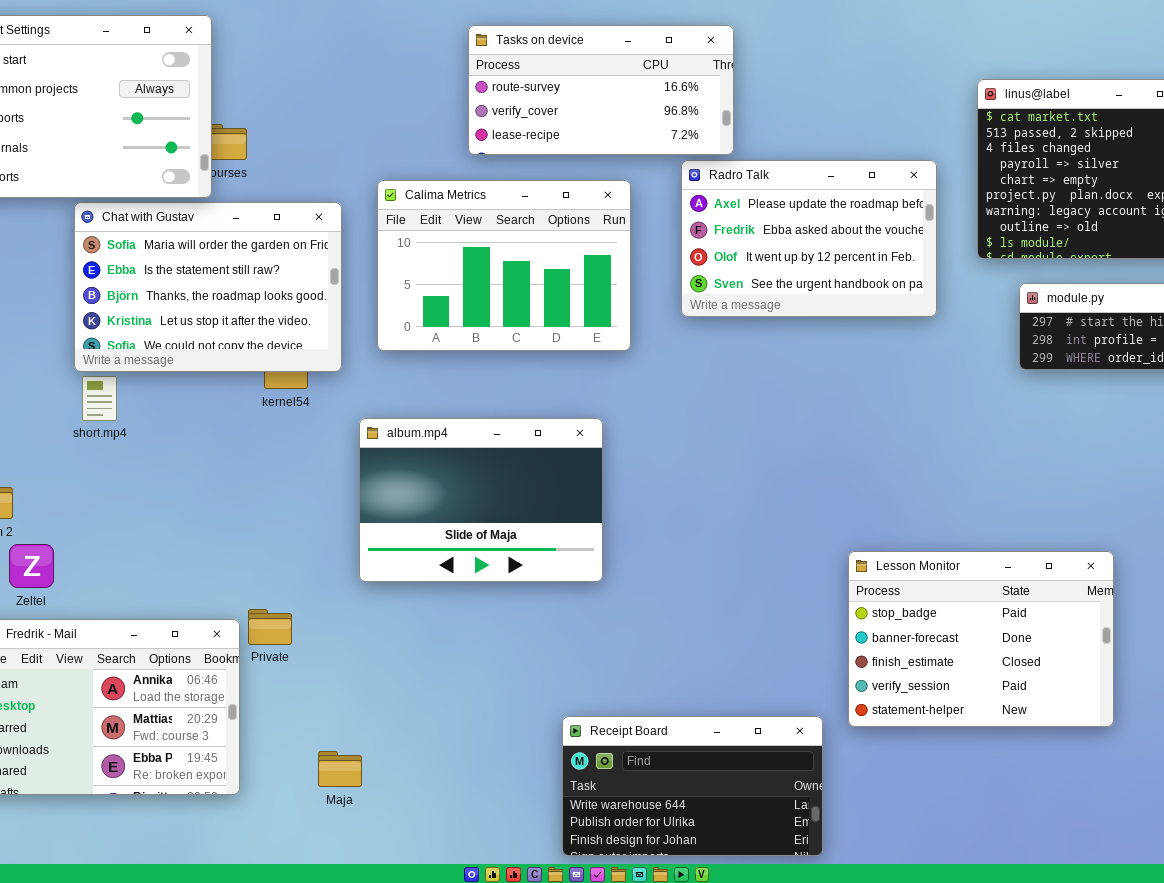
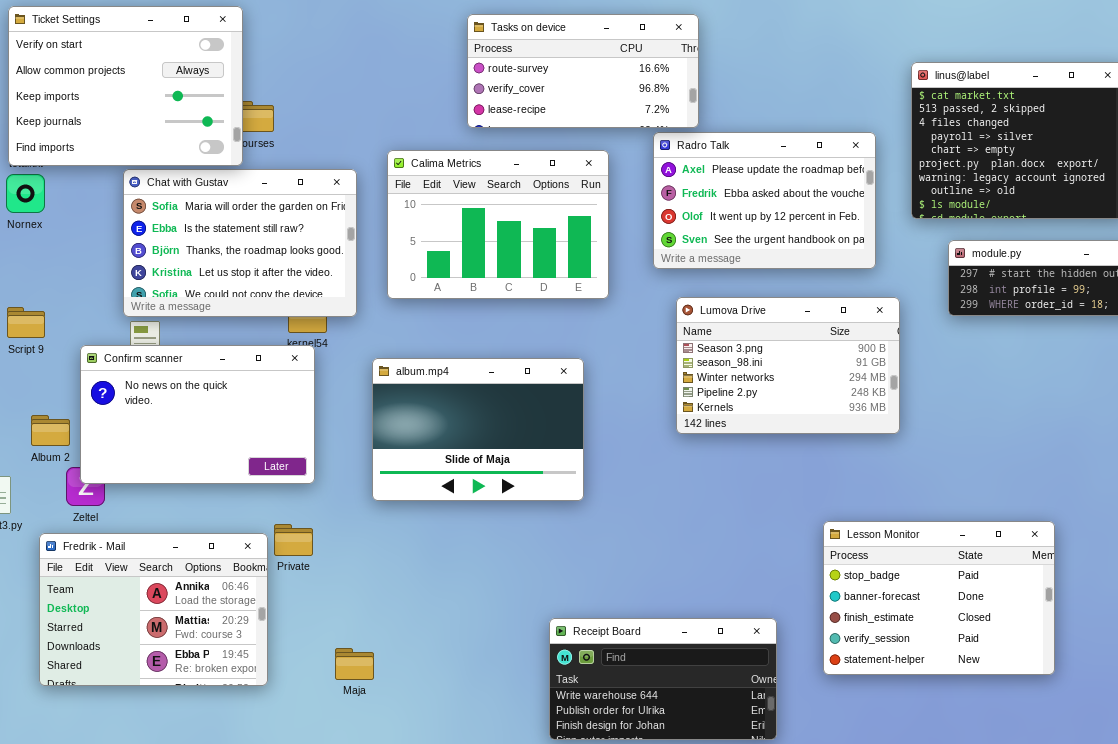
Lumova Drive: none -> [676,297,900,434], opened
Confirm scanner: none -> [80,345,315,484], opened
Lesson Monitor: [848,551,1114,727] -> [823,521,1055,675], moved

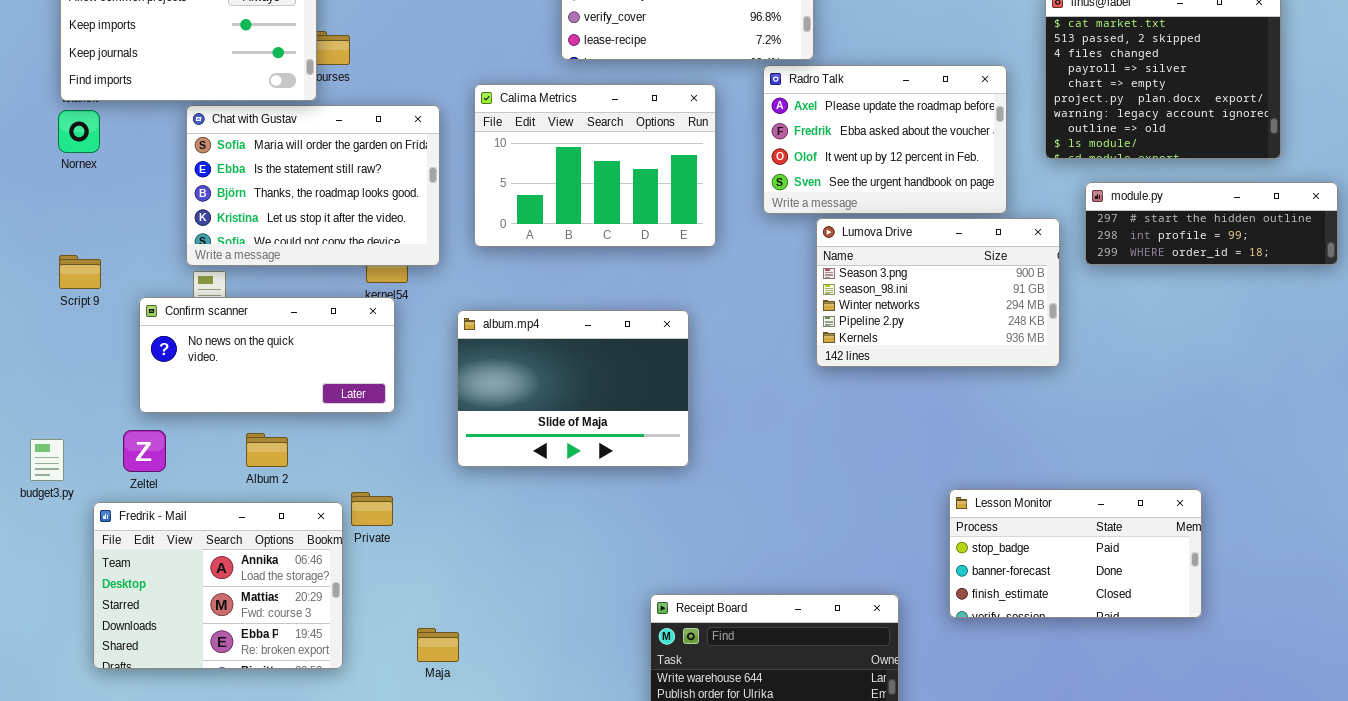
Lumova Drive: [676,297,900,434] -> [816,218,1060,367], moved
Confirm scanner: [80,345,315,484] -> [139,297,395,413], resized
Album 2: [31,415,70,446] -> [246,433,288,467], moved
Lesson Monitor: [823,521,1055,675] -> [949,489,1202,618], resized

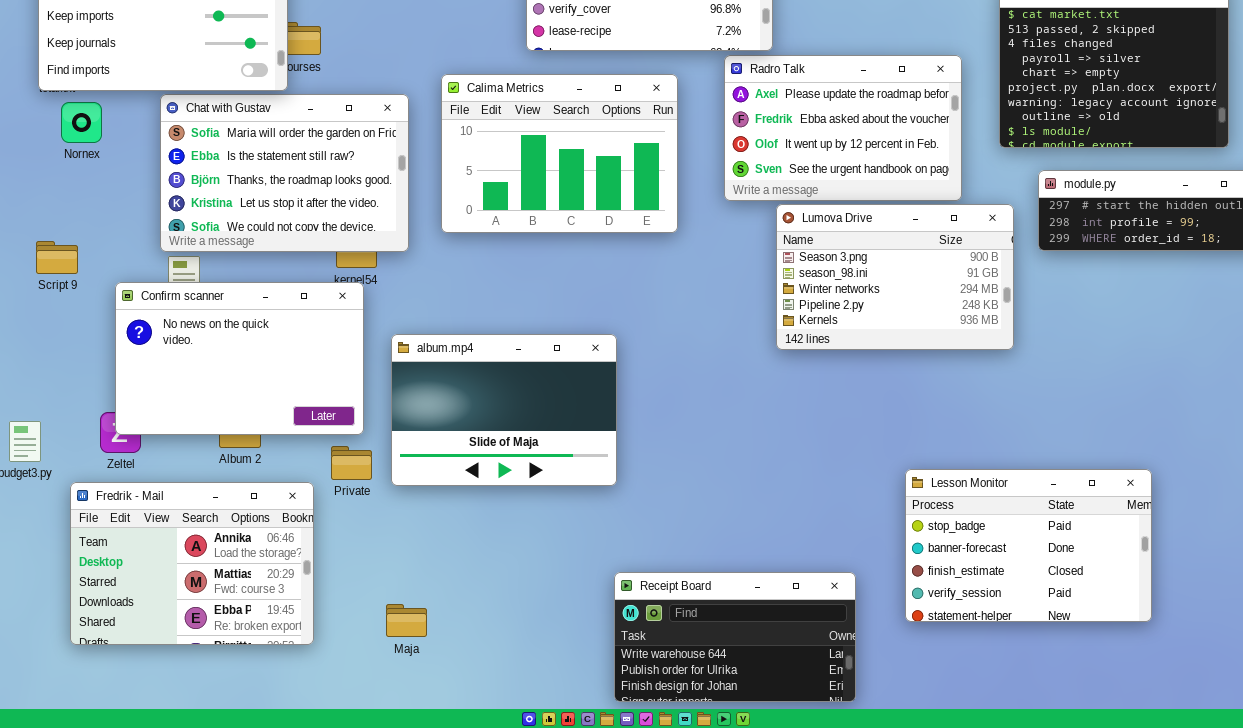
Nornex: [58,110,100,153] -> [61,102,102,143], moved
Confirm scanner: [139,297,395,413] -> [115,282,364,435], resized
album.mp4: [457,310,689,467] -> [391,334,617,486], moved
Lesson Monitor: [949,489,1202,618] -> [905,469,1152,622], resized
Private: [351,492,393,526] -> [331,446,372,480], moved

